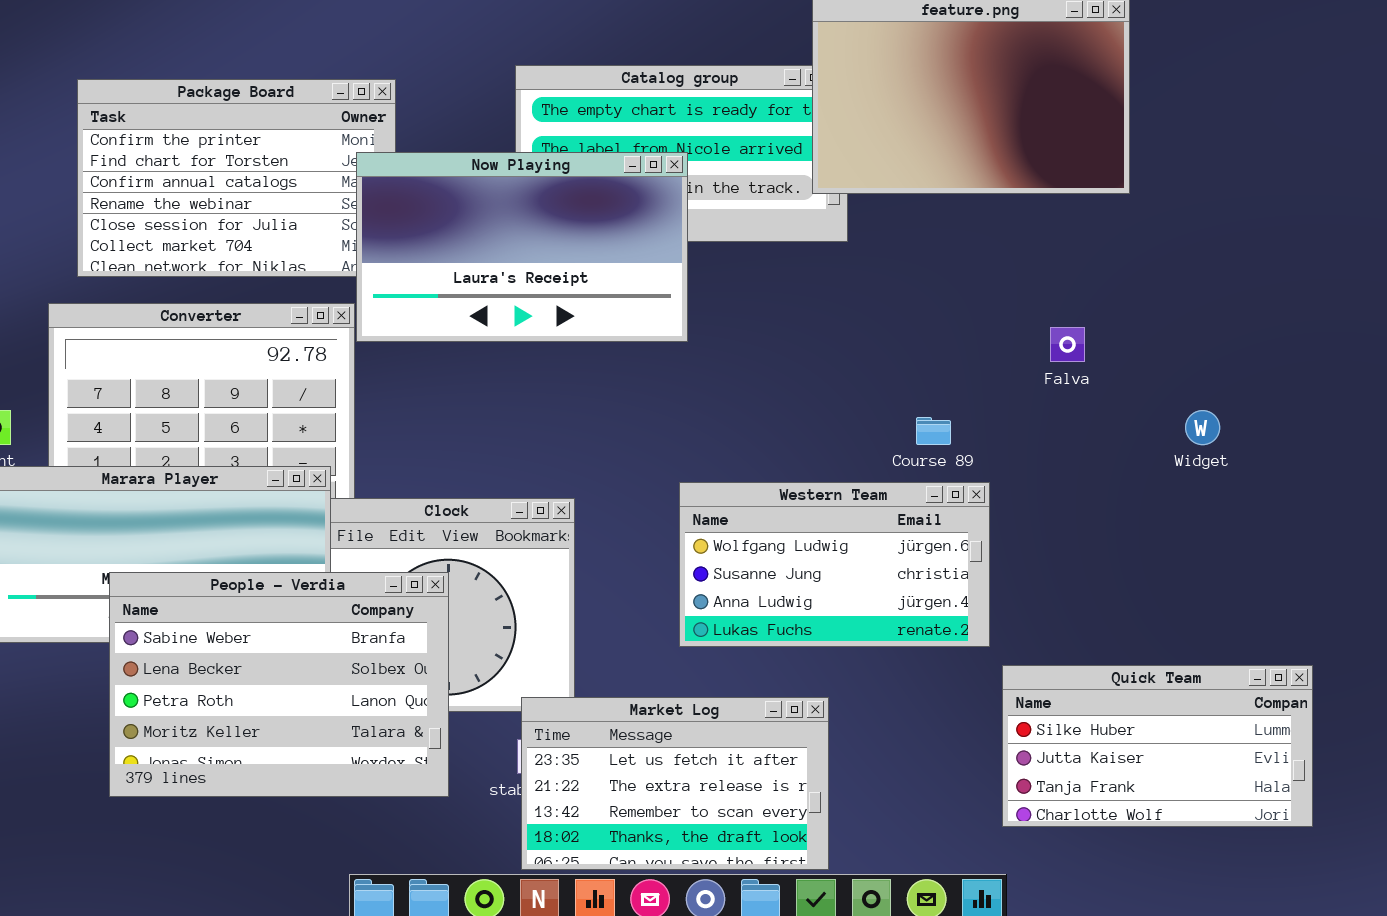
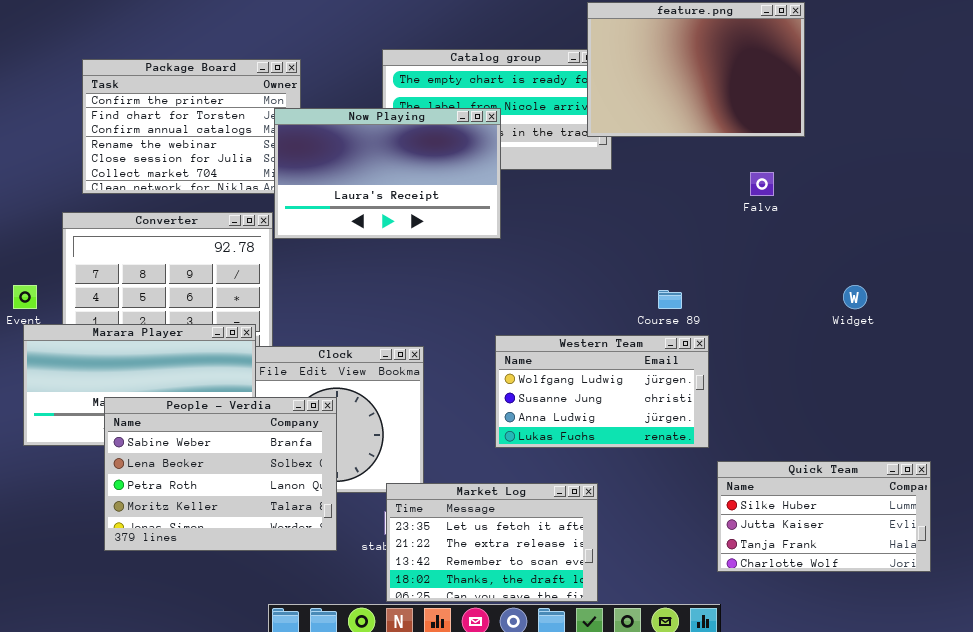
Falva: [1050,327,1085,362] -> [750,172,774,196], moved

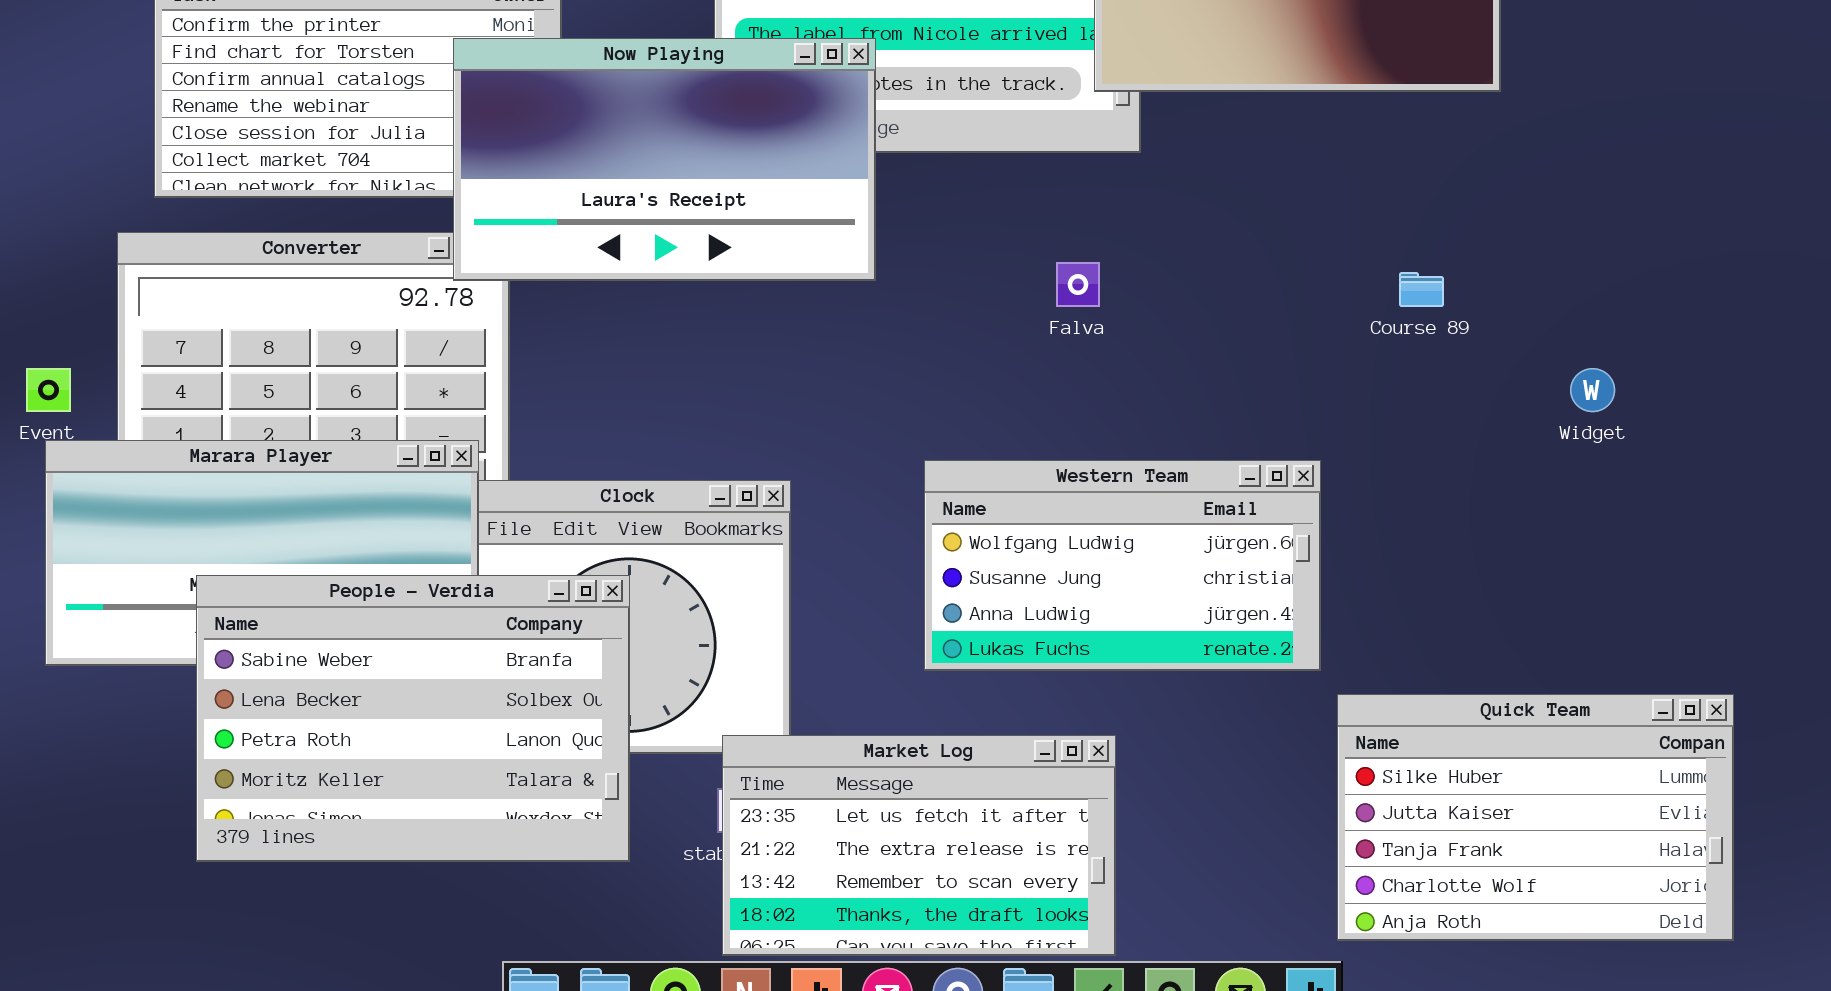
Now Playing: [274,108,501,239] -> [453,38,876,281], moved
Falva: [750,172,774,196] -> [1056,262,1100,307], moved
Course 89: [658,290,682,309] -> [1399,272,1444,307], moved
Quick Team: [717,461,931,572] -> [1337,694,1734,941], resized

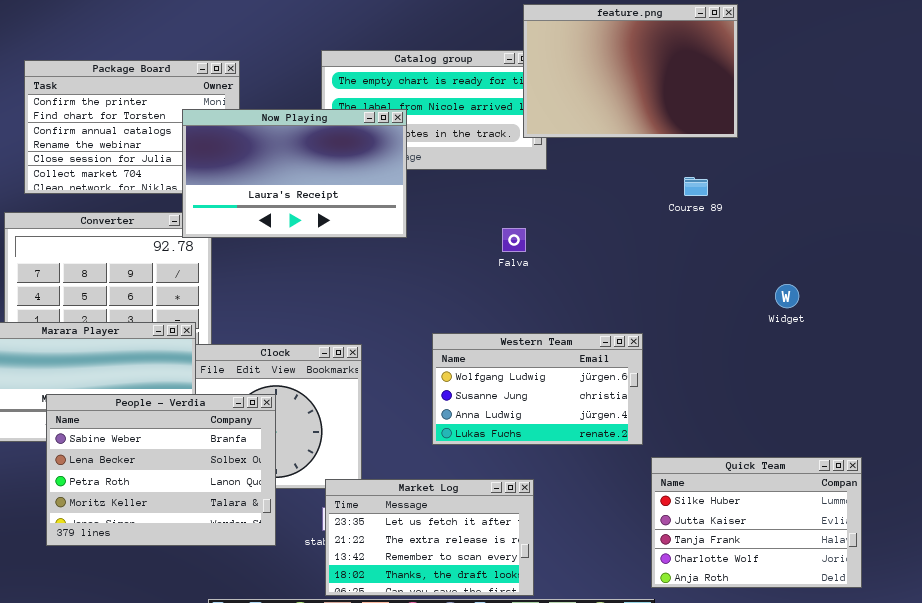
Course 89: [1399,272,1444,307] -> [684,177,708,196], moved

